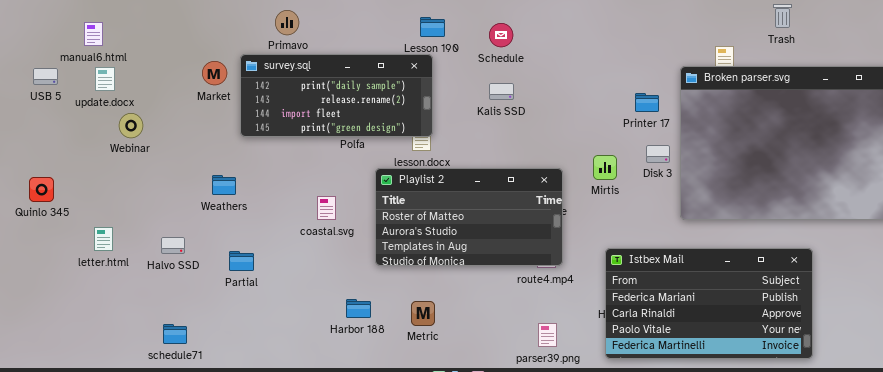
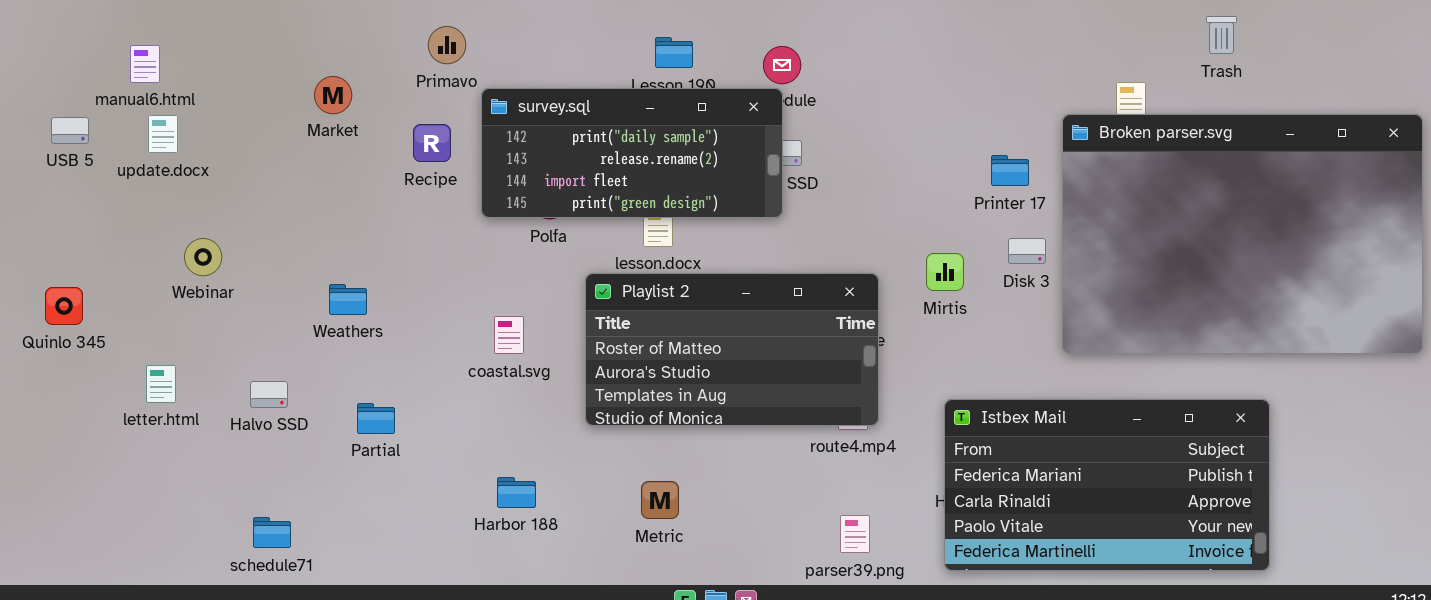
survey.sql: [240,54,433,137] -> [481,88,783,218], moved
Market: [202,61,227,85] -> [314,76,352,114], moved
Webinar: [119,113,143,138] -> [184,238,222,276], moved
Harbor 188: [346,299,371,318] -> [497,477,536,508], moved

